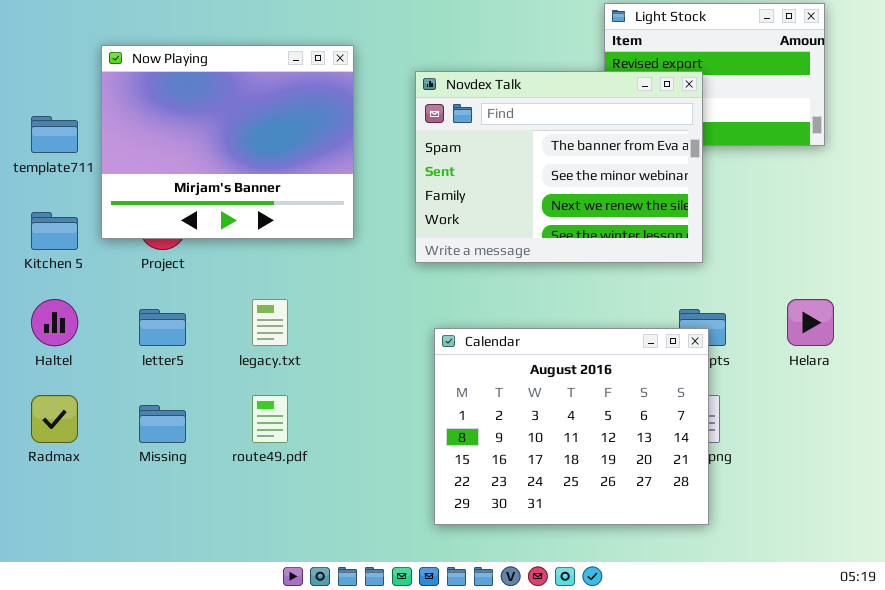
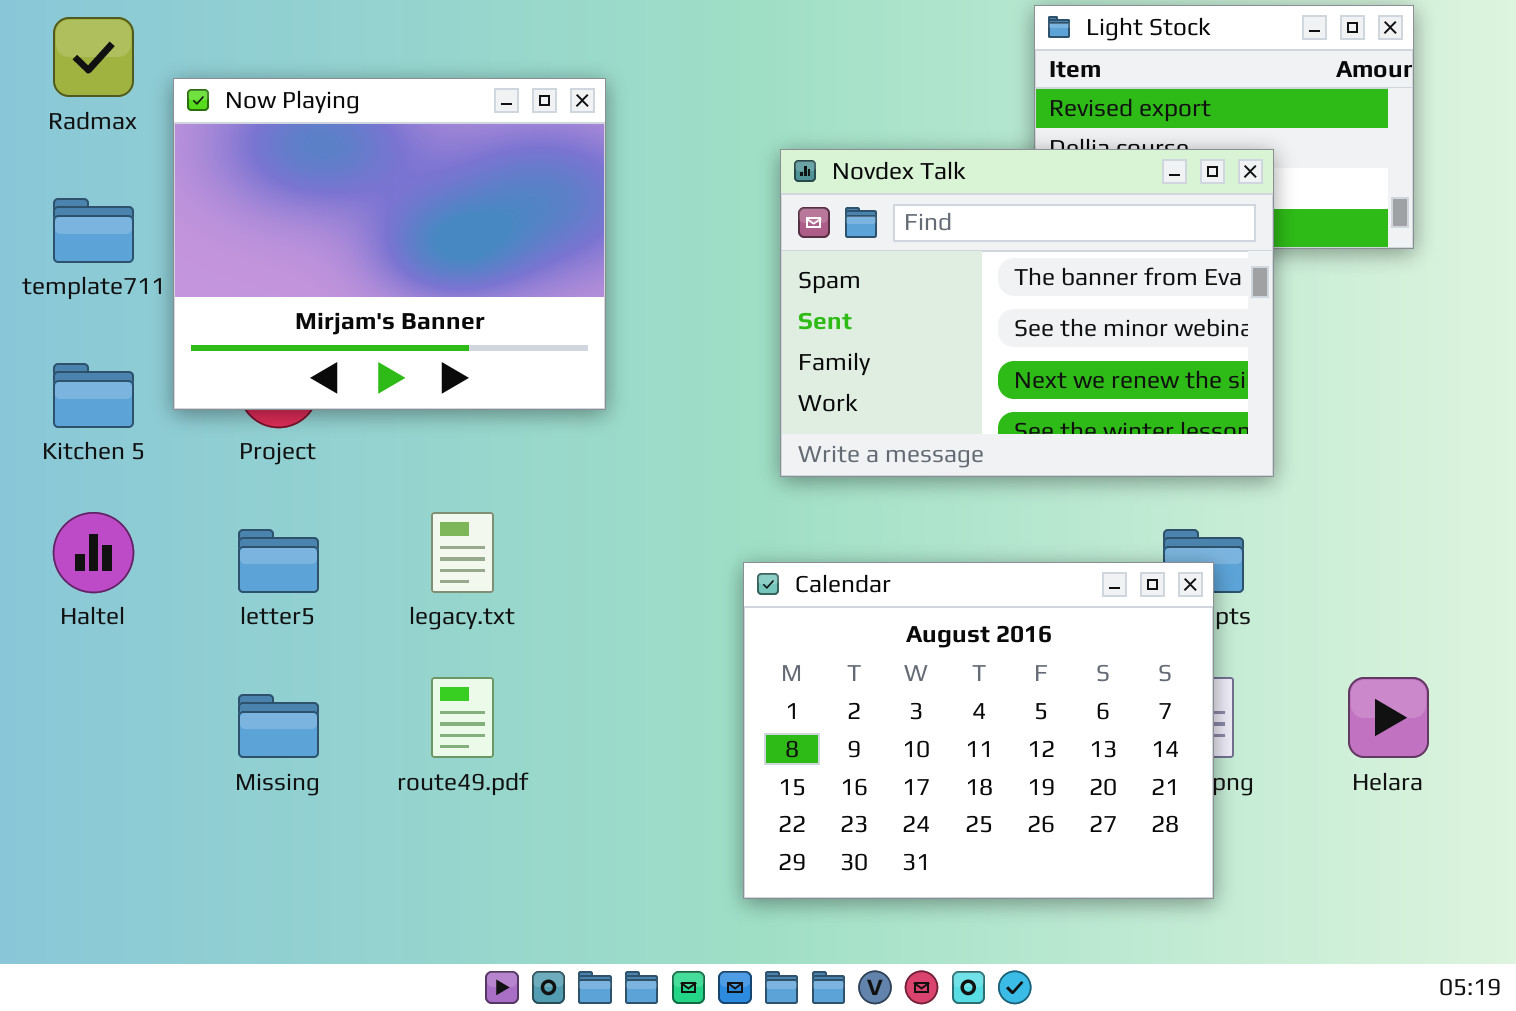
Novdex Talk: [415,71,703,263] -> [780,149,1274,477], moved
Helara: [787,299,834,346] -> [1348,677,1429,758], moved
Radmax: [31,395,78,443] -> [53,17,134,97], moved

